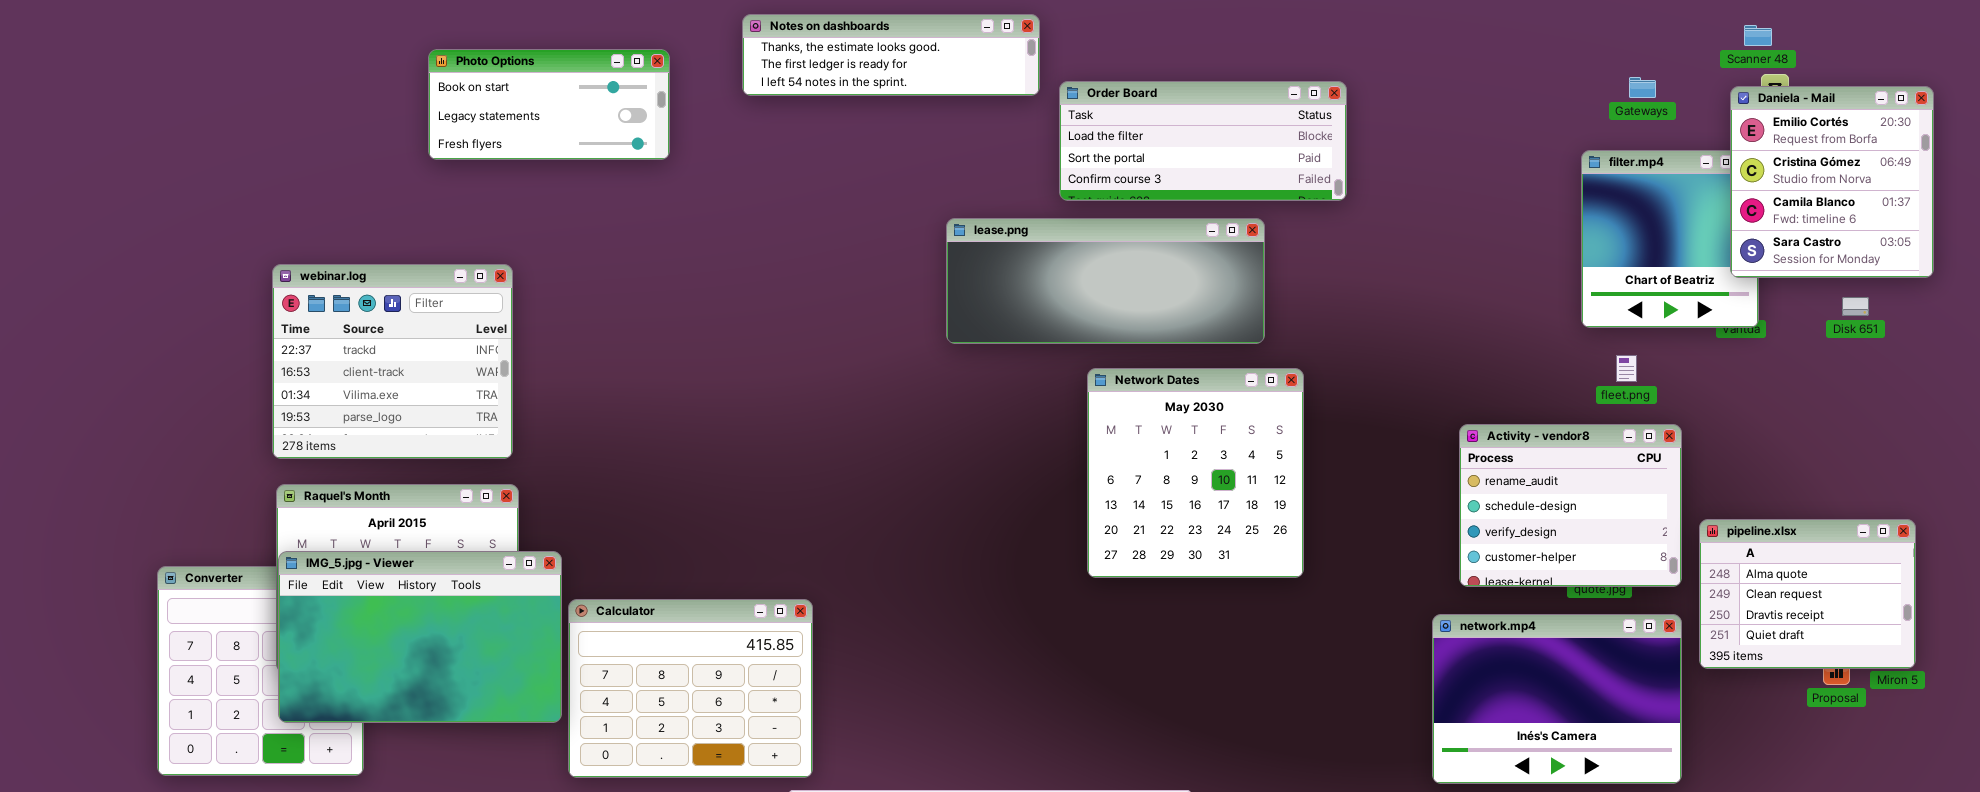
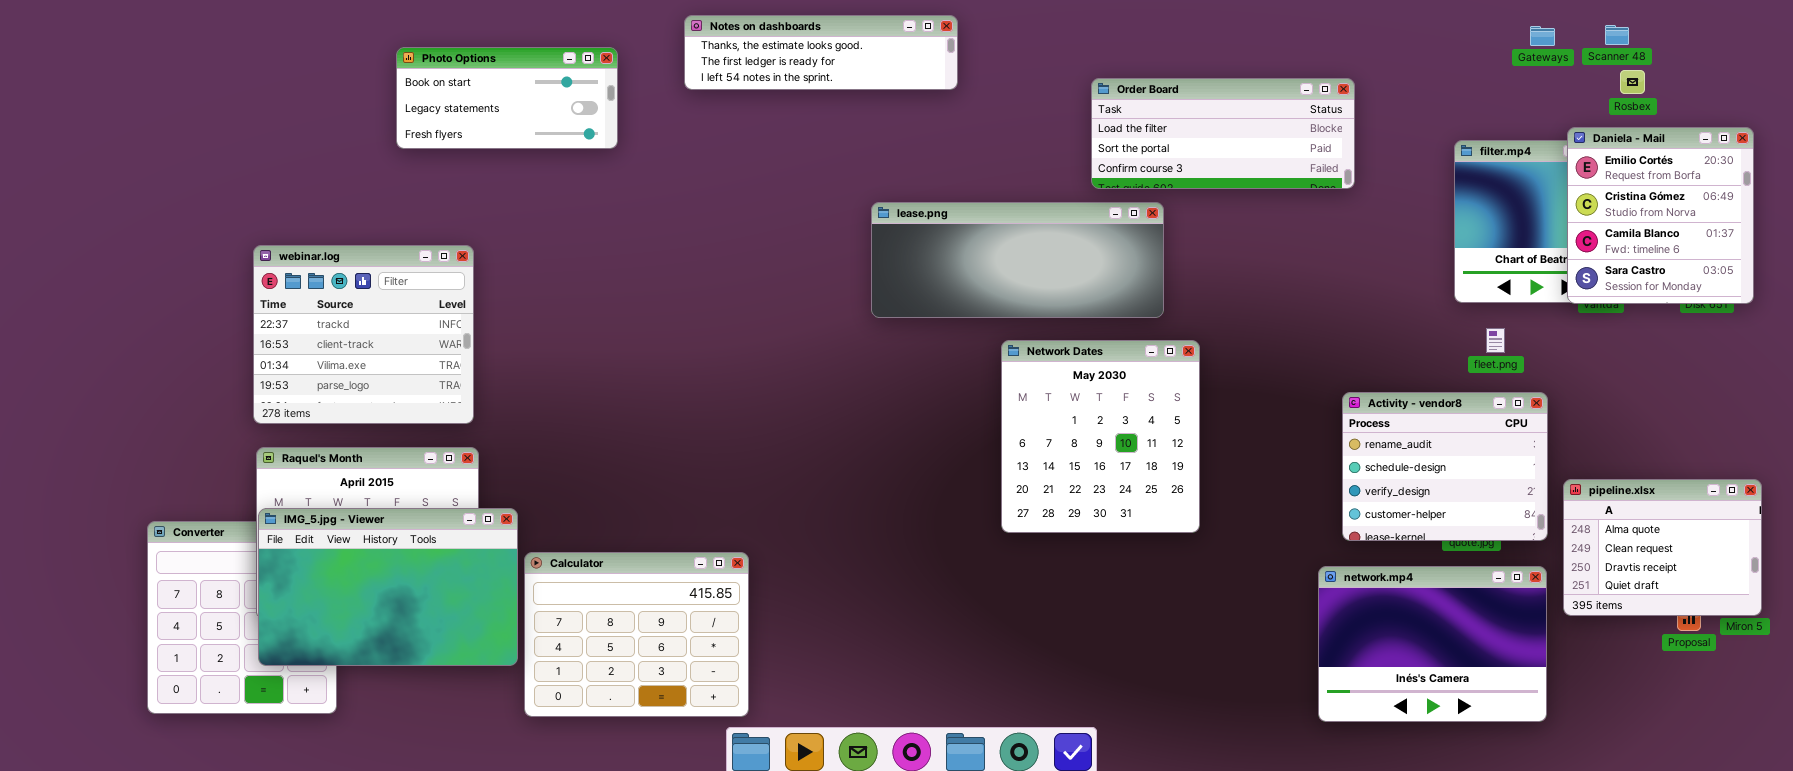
Gateways: [1629,77,1656,98] -> [1530,26,1555,46], moved
Order Board: [1059,81,1347,201] -> [1091,78,1355,189], moved
Daniela - Mail: [1730,86,1934,278] -> [1567,127,1754,304], moved

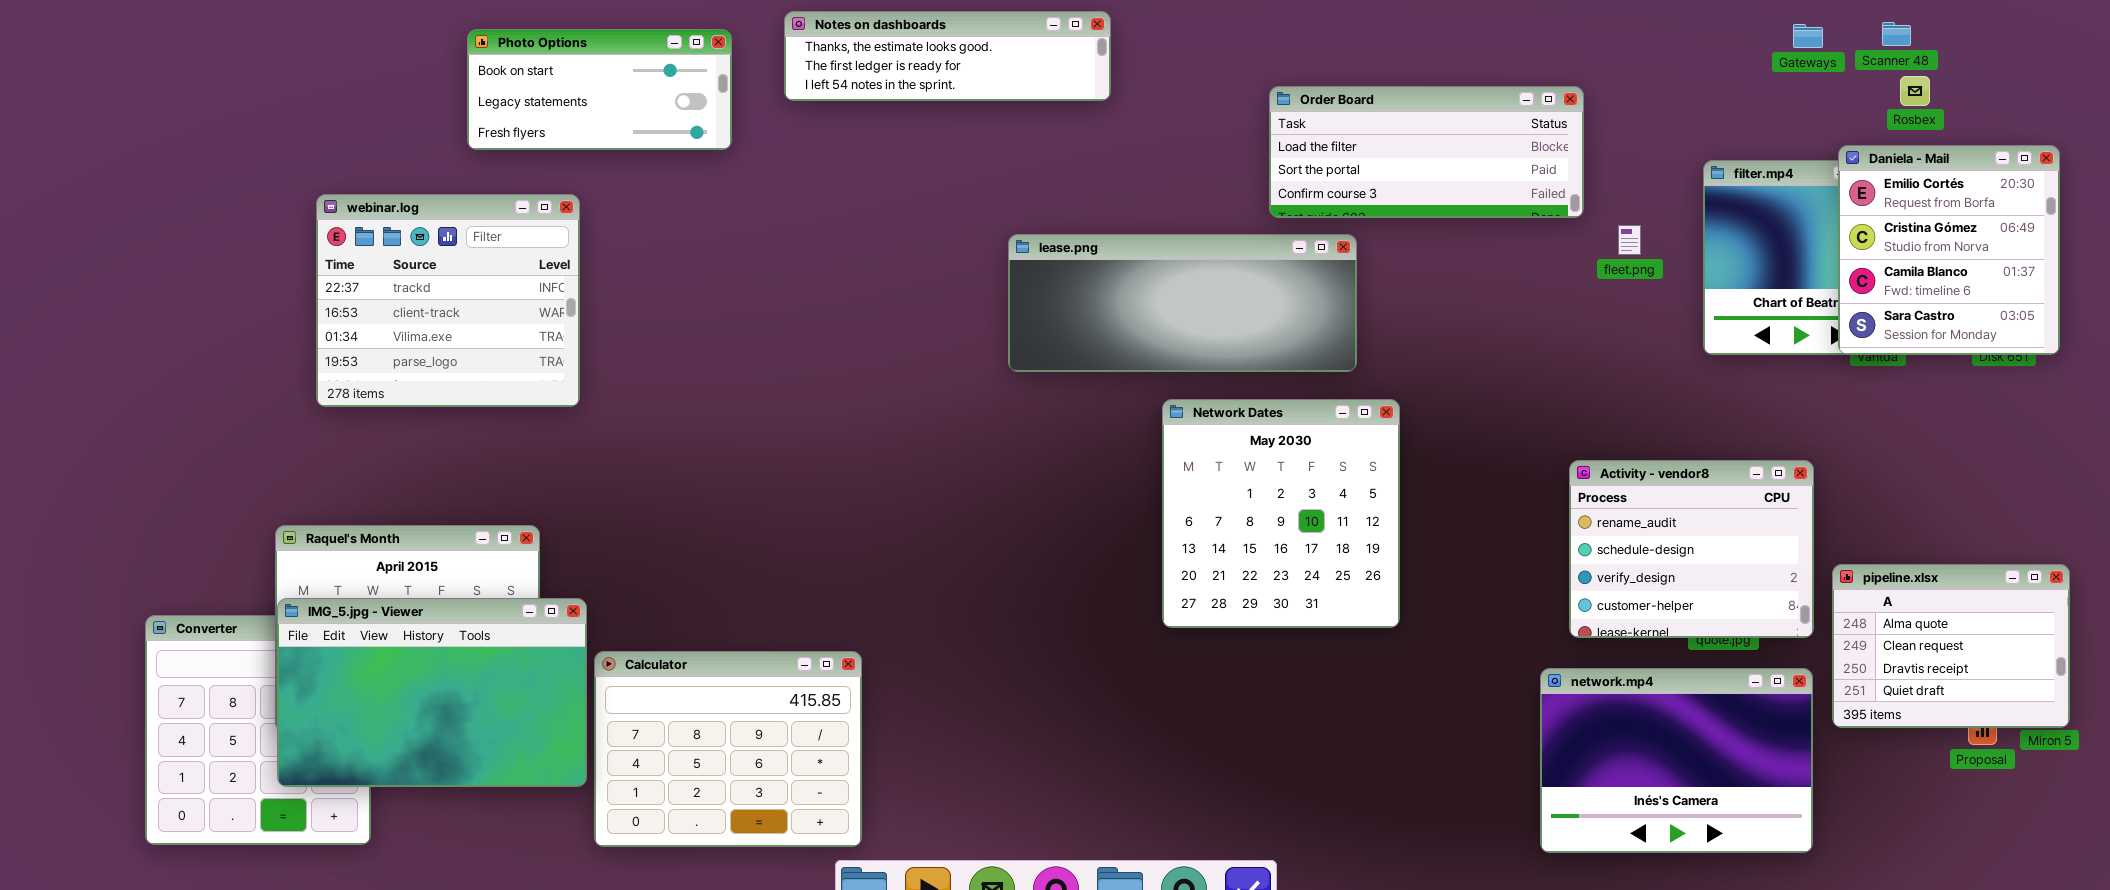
Photo Options: [396,47,618,149] -> [467,29,732,150], moved
webinar.log: [253,245,474,424] -> [316,194,580,407], moved
fleet.png: [1486,328,1505,353] -> [1618,225,1641,255], moved

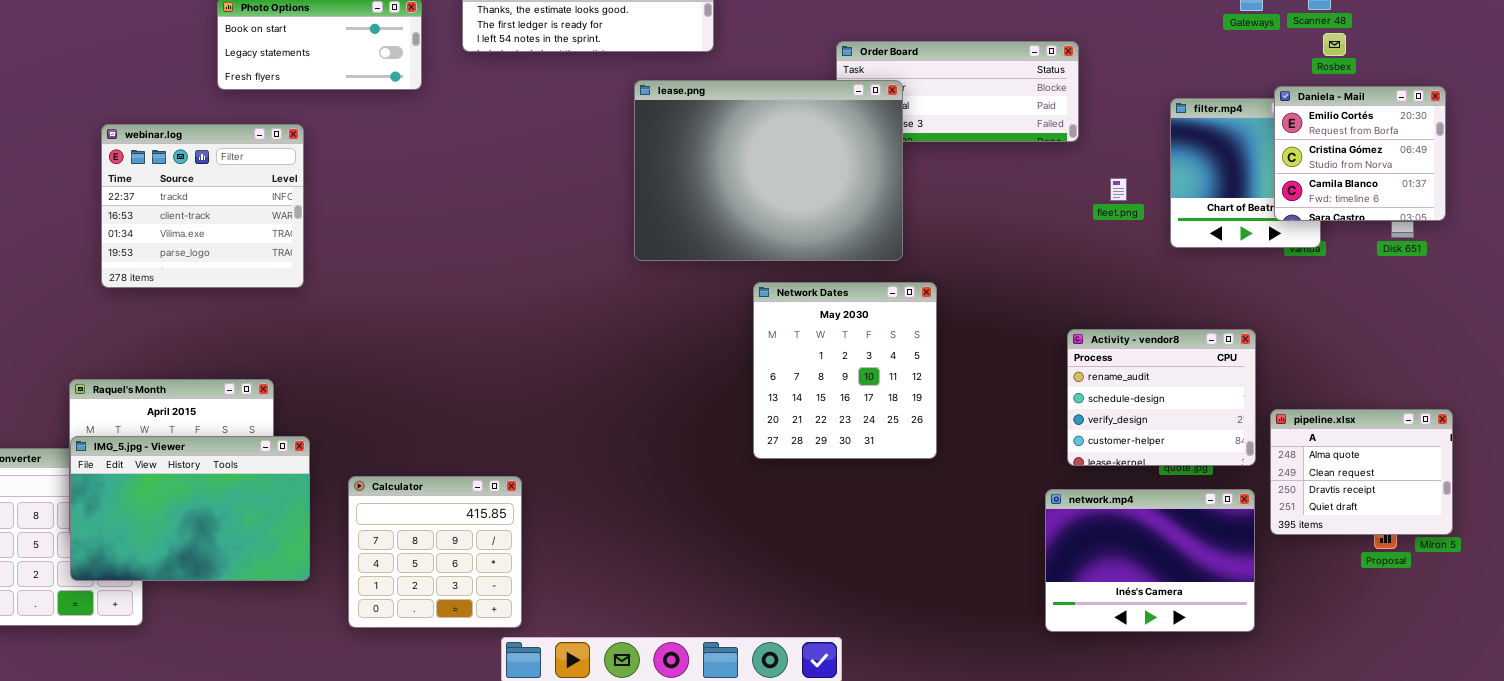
Daniela - Mail: [1838,145,2060,355] -> [1274,86,1446,221], resized
fleet.png: [1618,225,1641,255] -> [1110,178,1127,201], moved
lease.png: [1008,234,1357,372] -> [634,80,903,261], resized
Calculator: [594,651,862,847] -> [348,476,522,628], resized

